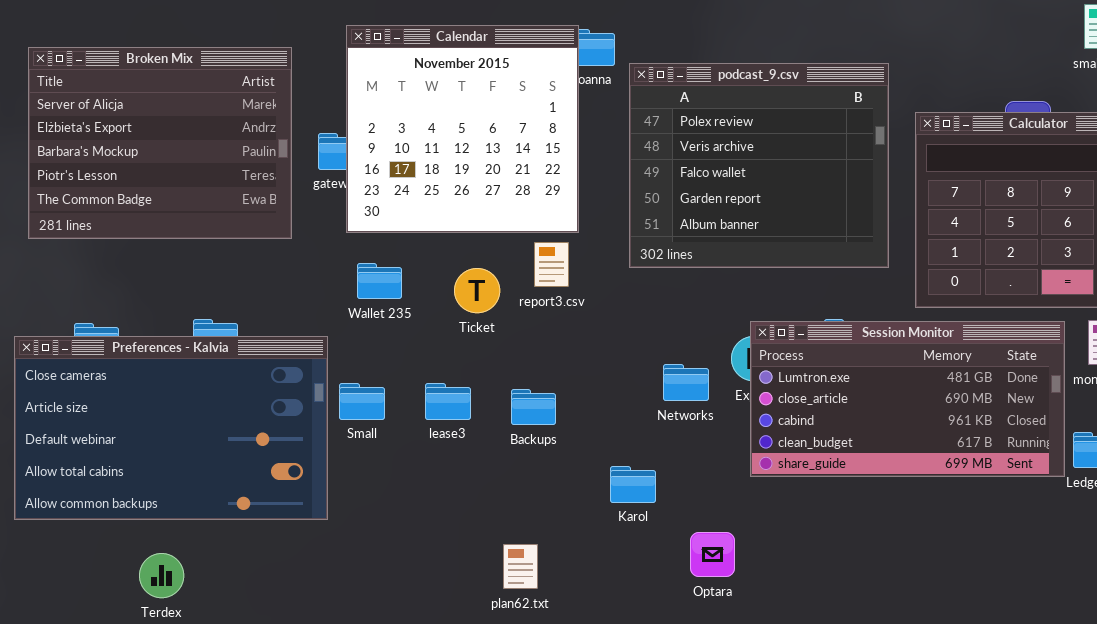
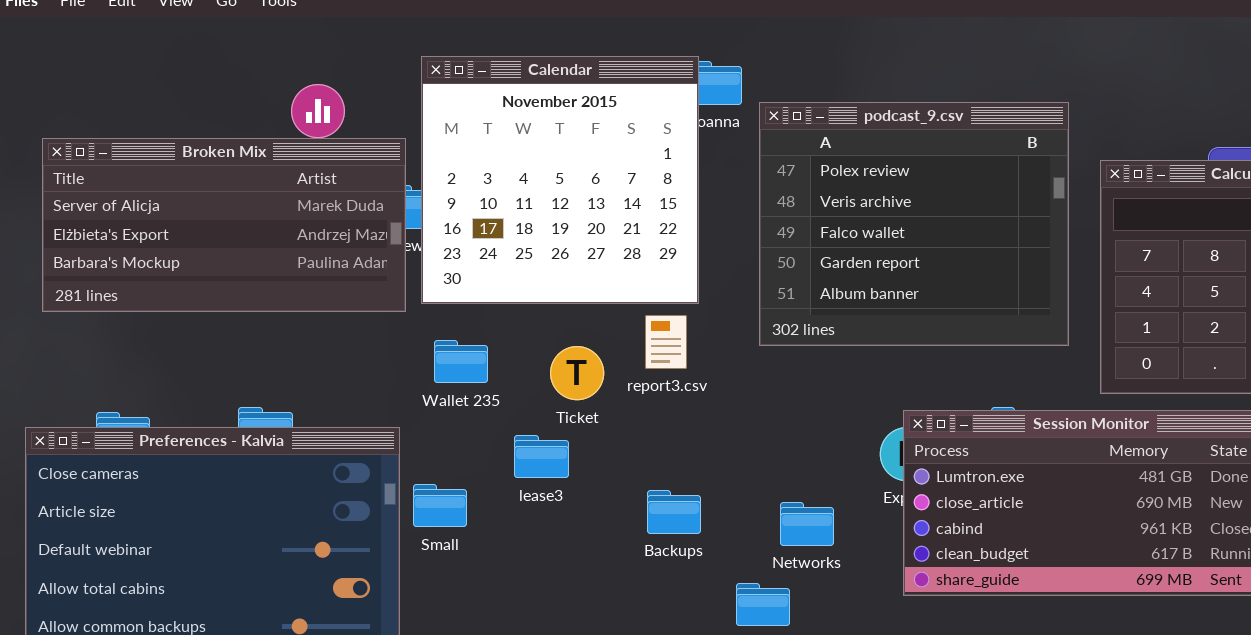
Broken Mix: [28,47,292,239] -> [42,138,406,312], resized
Networks: [663,364,709,401] -> [780,502,834,546], moved
lease3: [425,383,471,420] -> [514,435,569,478], moved
Backups: [511,389,556,425] -> [647,490,701,534], moved

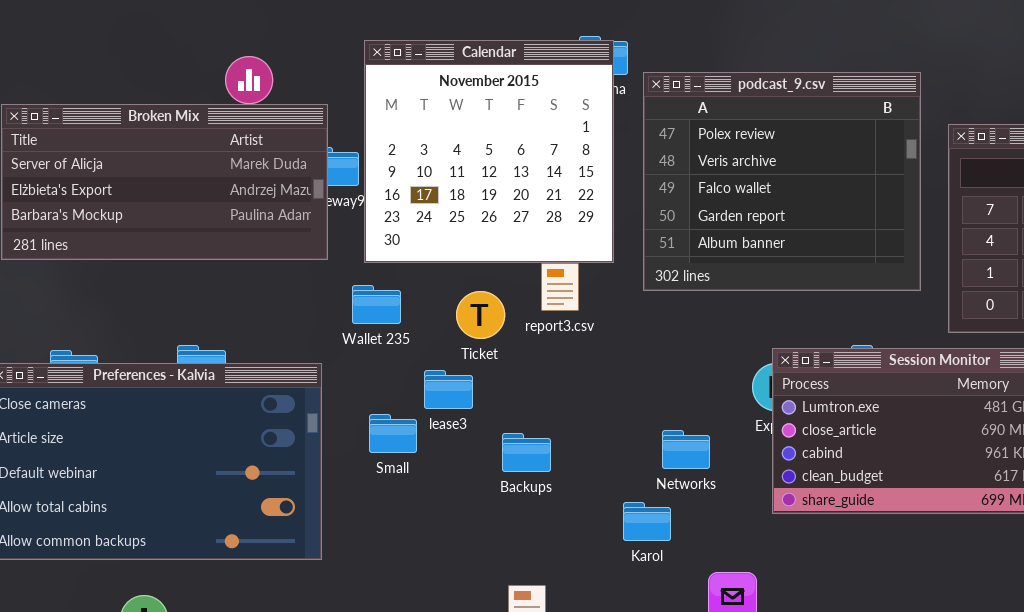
Calendar: [421,56,699,304] -> [364,40,614,263], moved
Small: [413,484,467,527] -> [369,414,417,453], moved
Backups: [647,490,701,534] -> [502,433,551,472], moved

